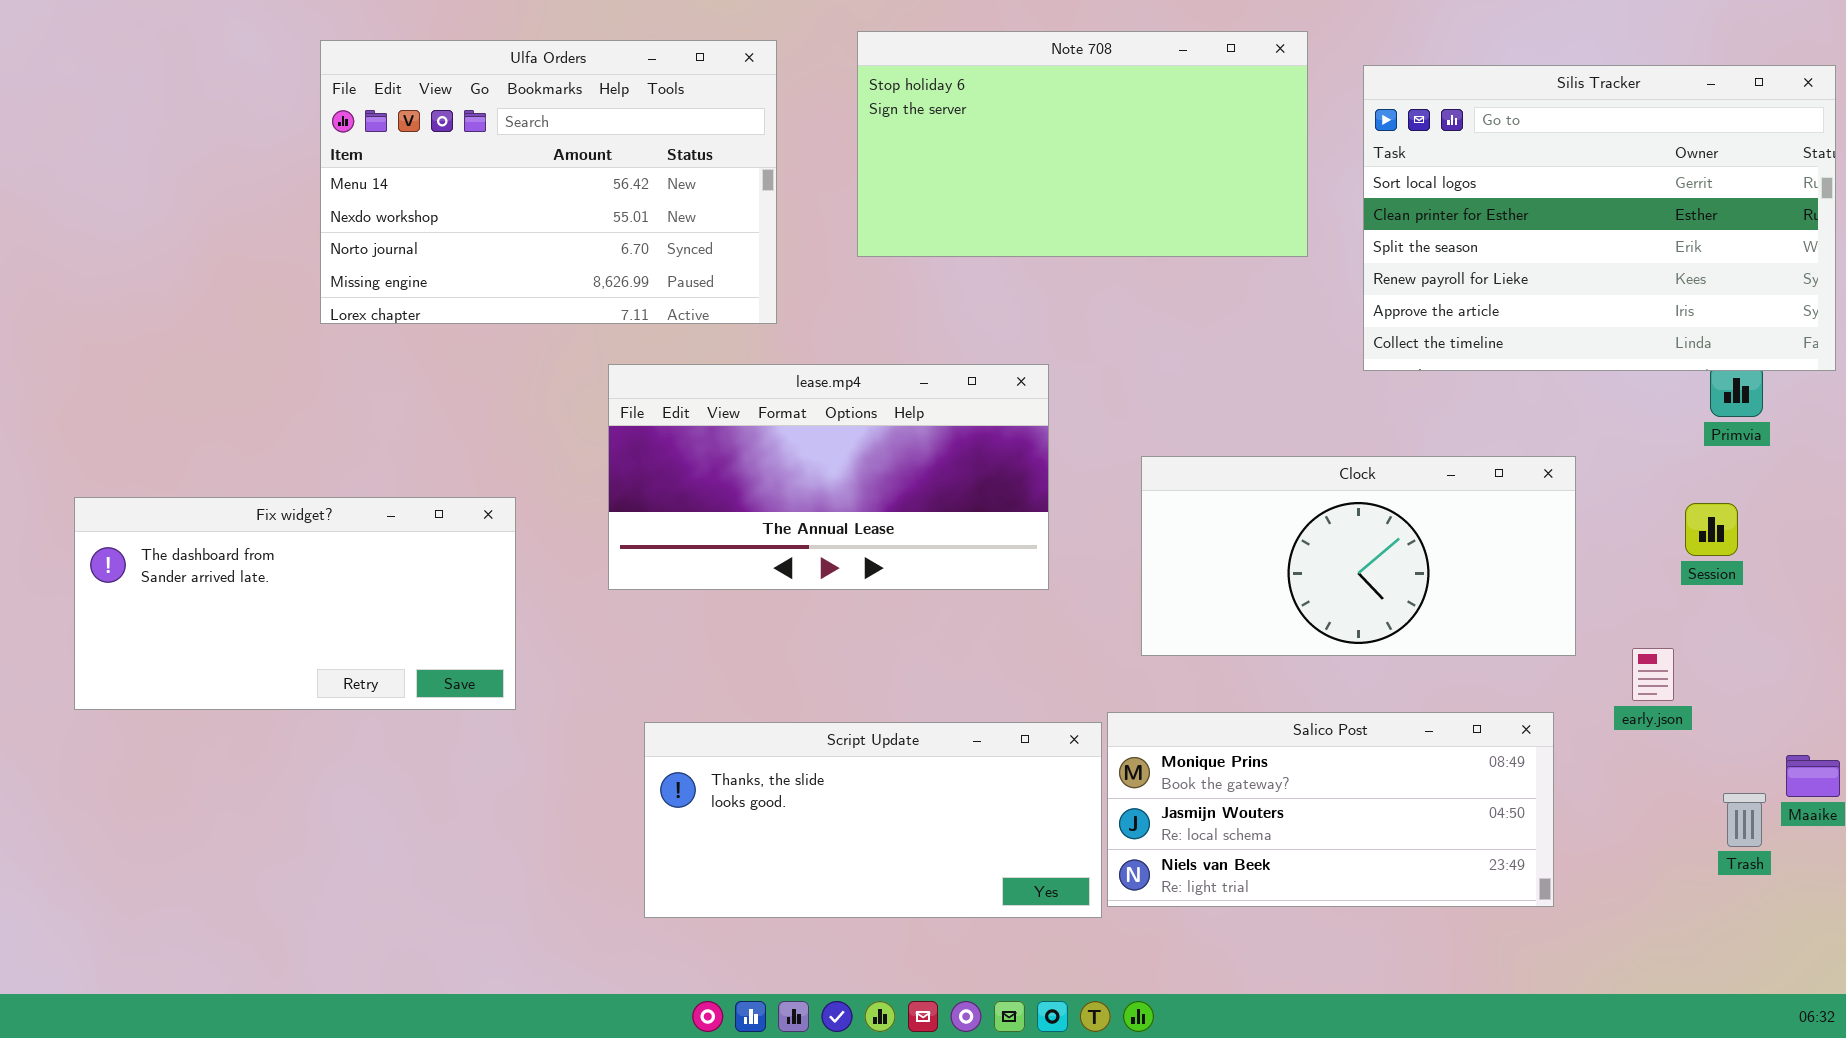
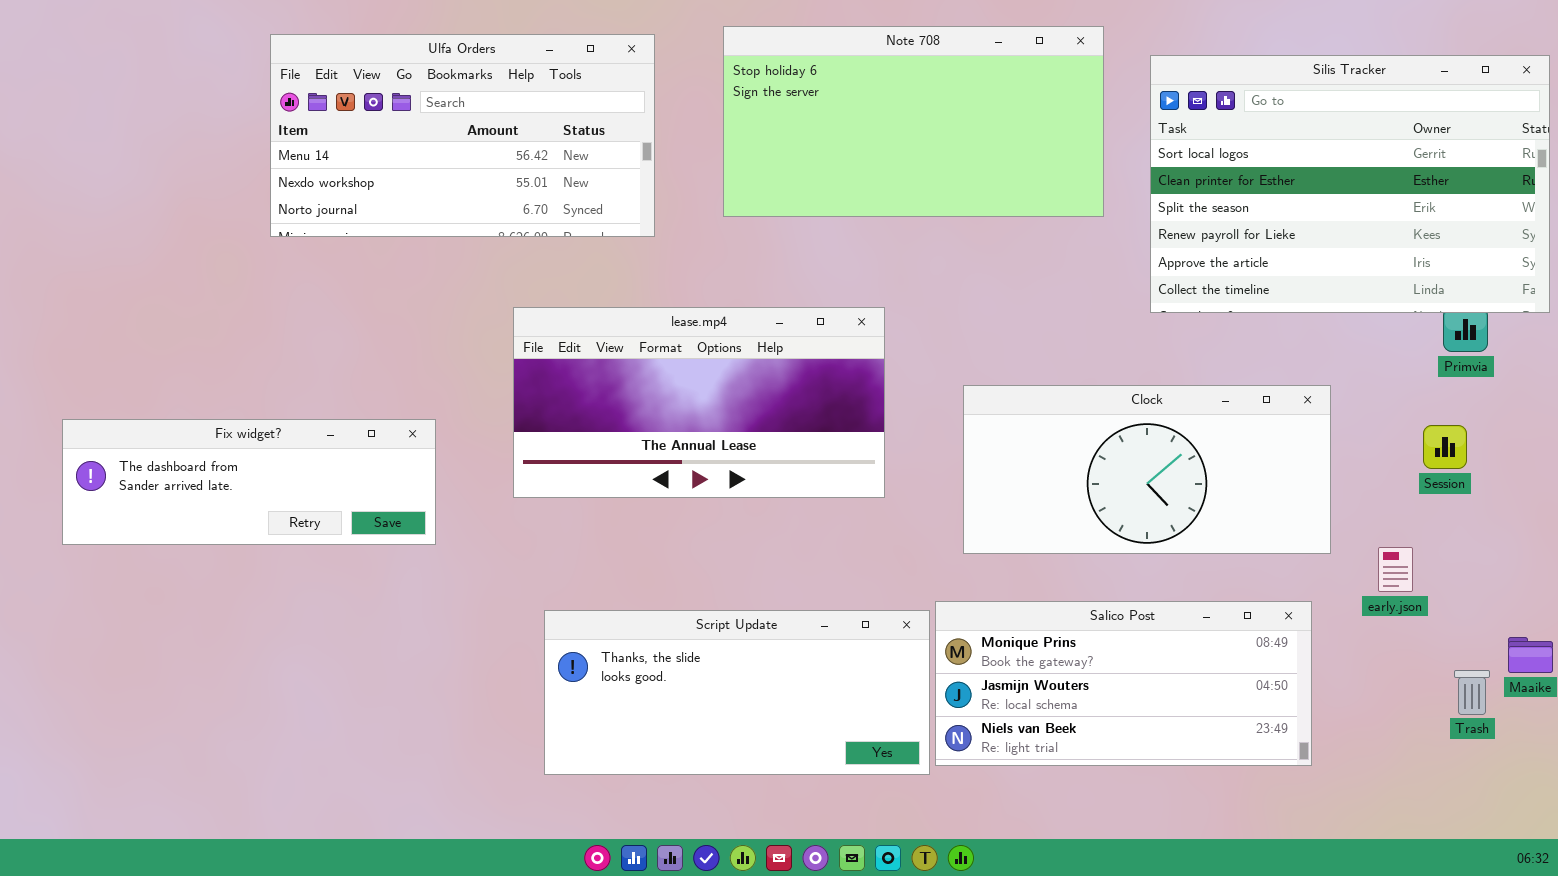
Ulfa Orders: [320,40,777,324] -> [270,34,655,237], resized
Fix widget?: [74,497,516,710] -> [62,419,436,545], resized

